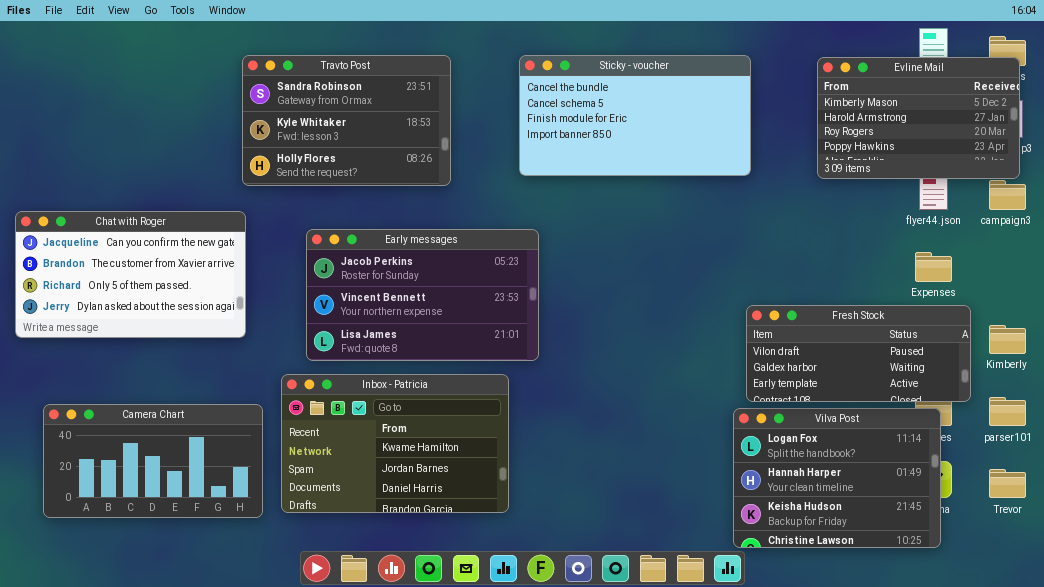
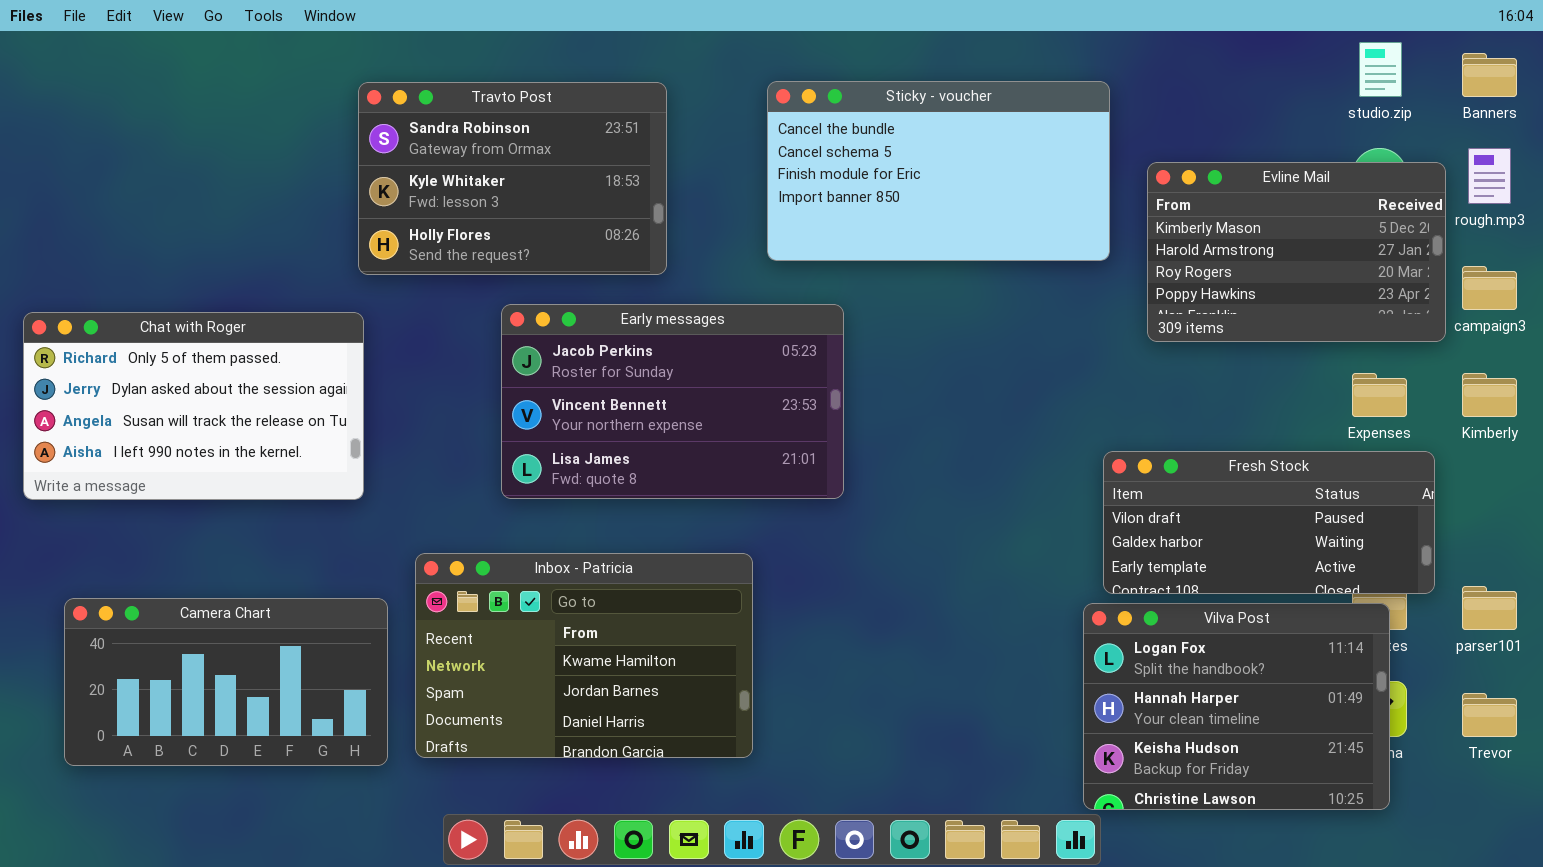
Evline Mail: [817,57,1020,179] -> [1147,162,1446,342], moved
Chat with Roger: [15,211,246,338] -> [23,312,364,500], scrolled down 2 rows
Early messages: [306,229,539,361] -> [501,304,844,499], moved
Kimberly: [989,325,1026,354] -> [1462,373,1517,417], moved

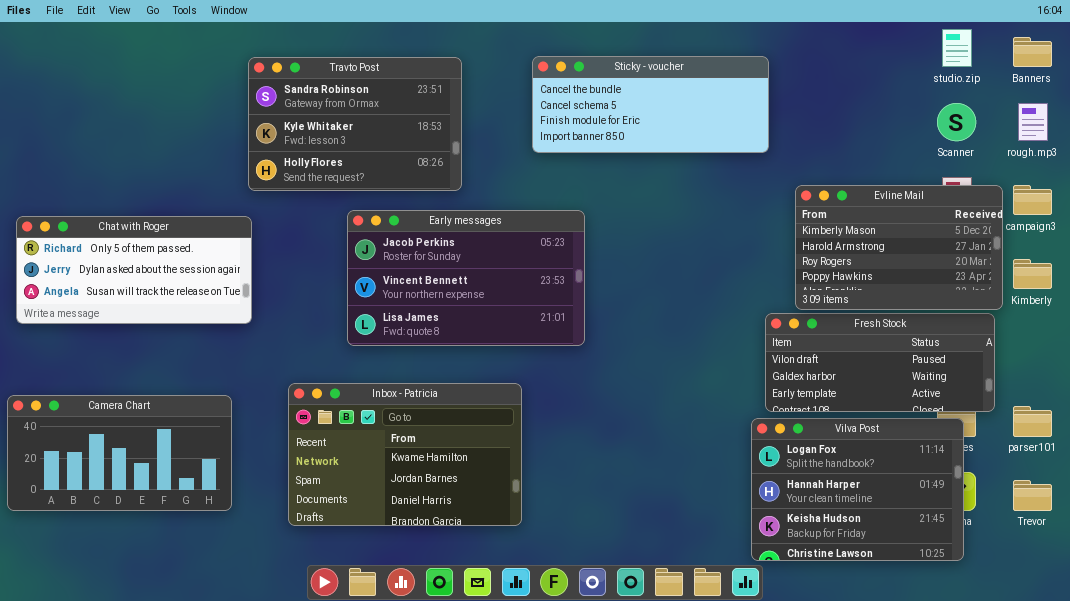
Sticky - voucher: [767,81,1110,261] -> [532,56,769,153], resized
Evline Mail: [1147,162,1446,342] -> [795,185,1003,310], moved
Chat with Roger: [23,312,364,500] -> [16,216,252,324], resized
Camera Chart: [64,598,388,766] -> [7,395,232,511], moved

